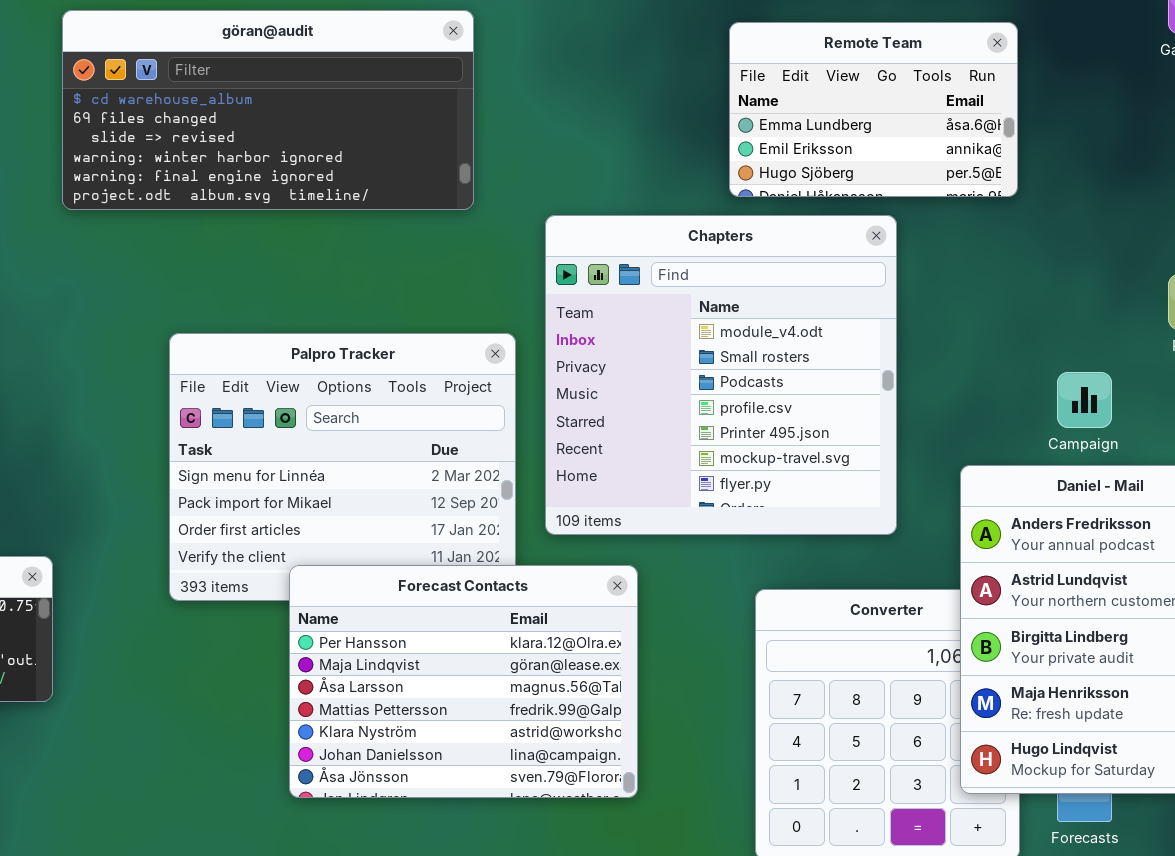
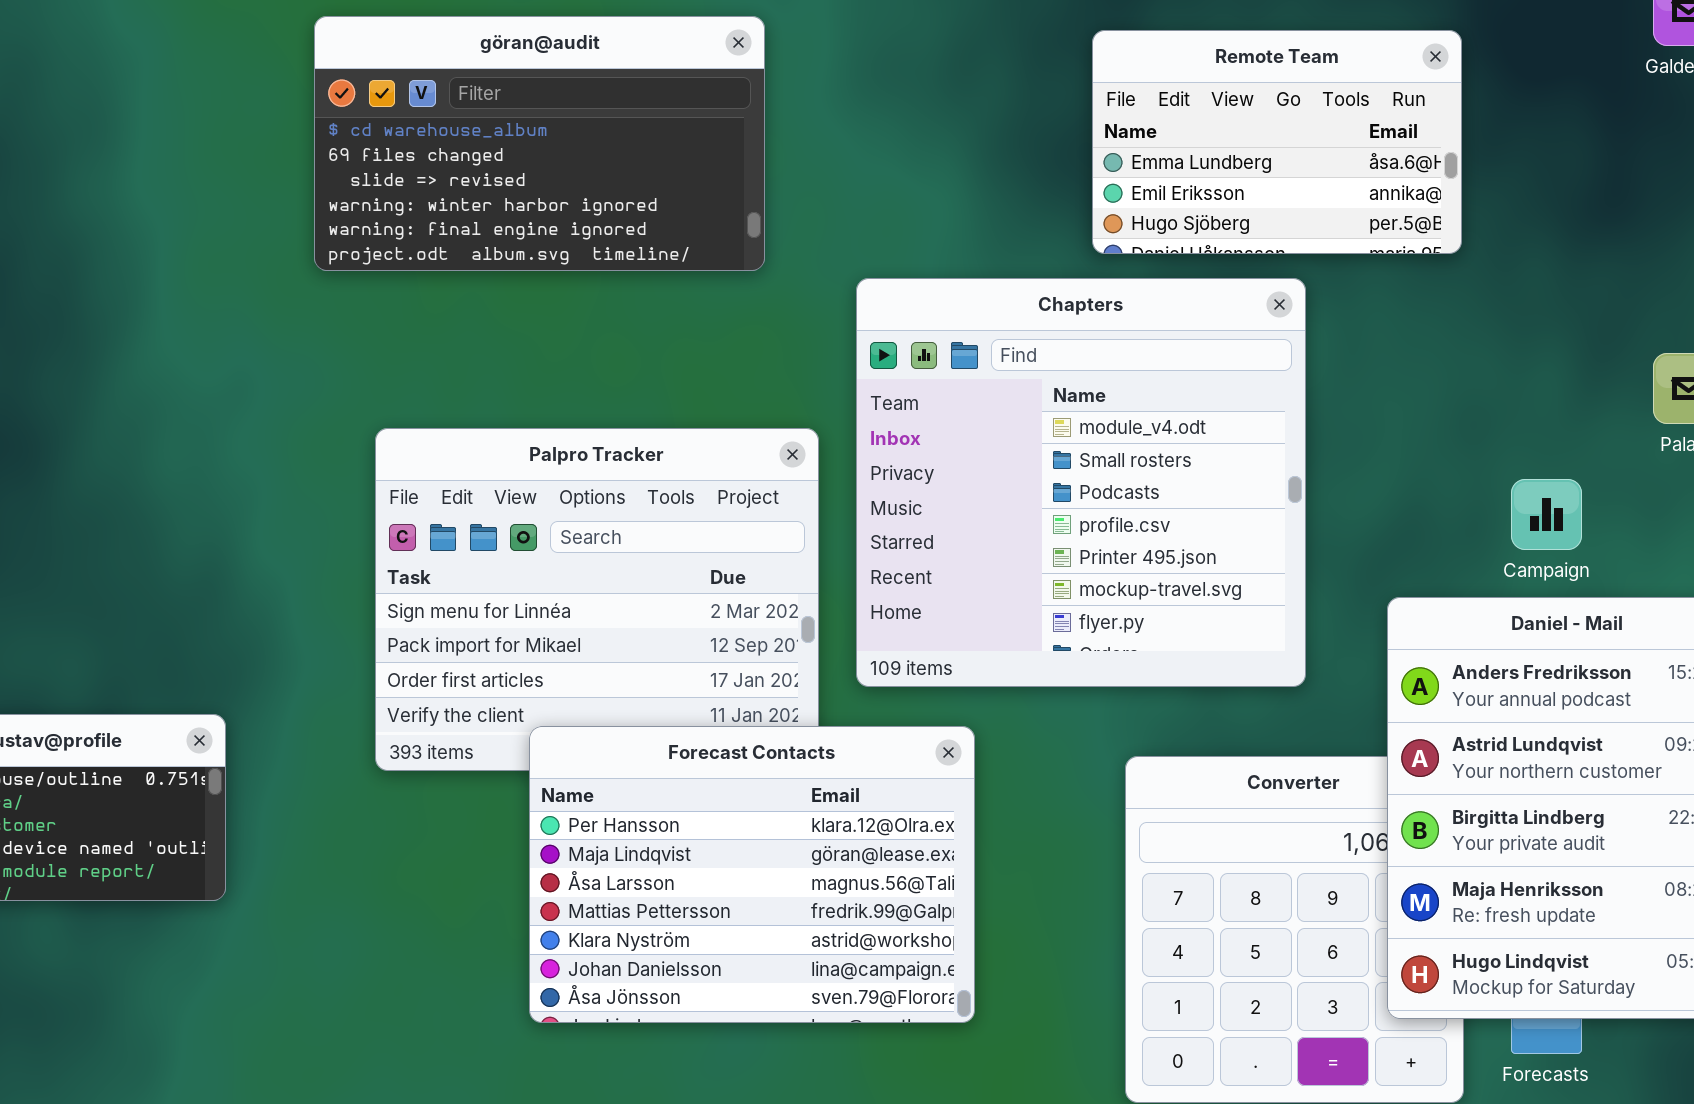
göran@audit: [62,10,474,210] -> [314,16,765,271], resized

